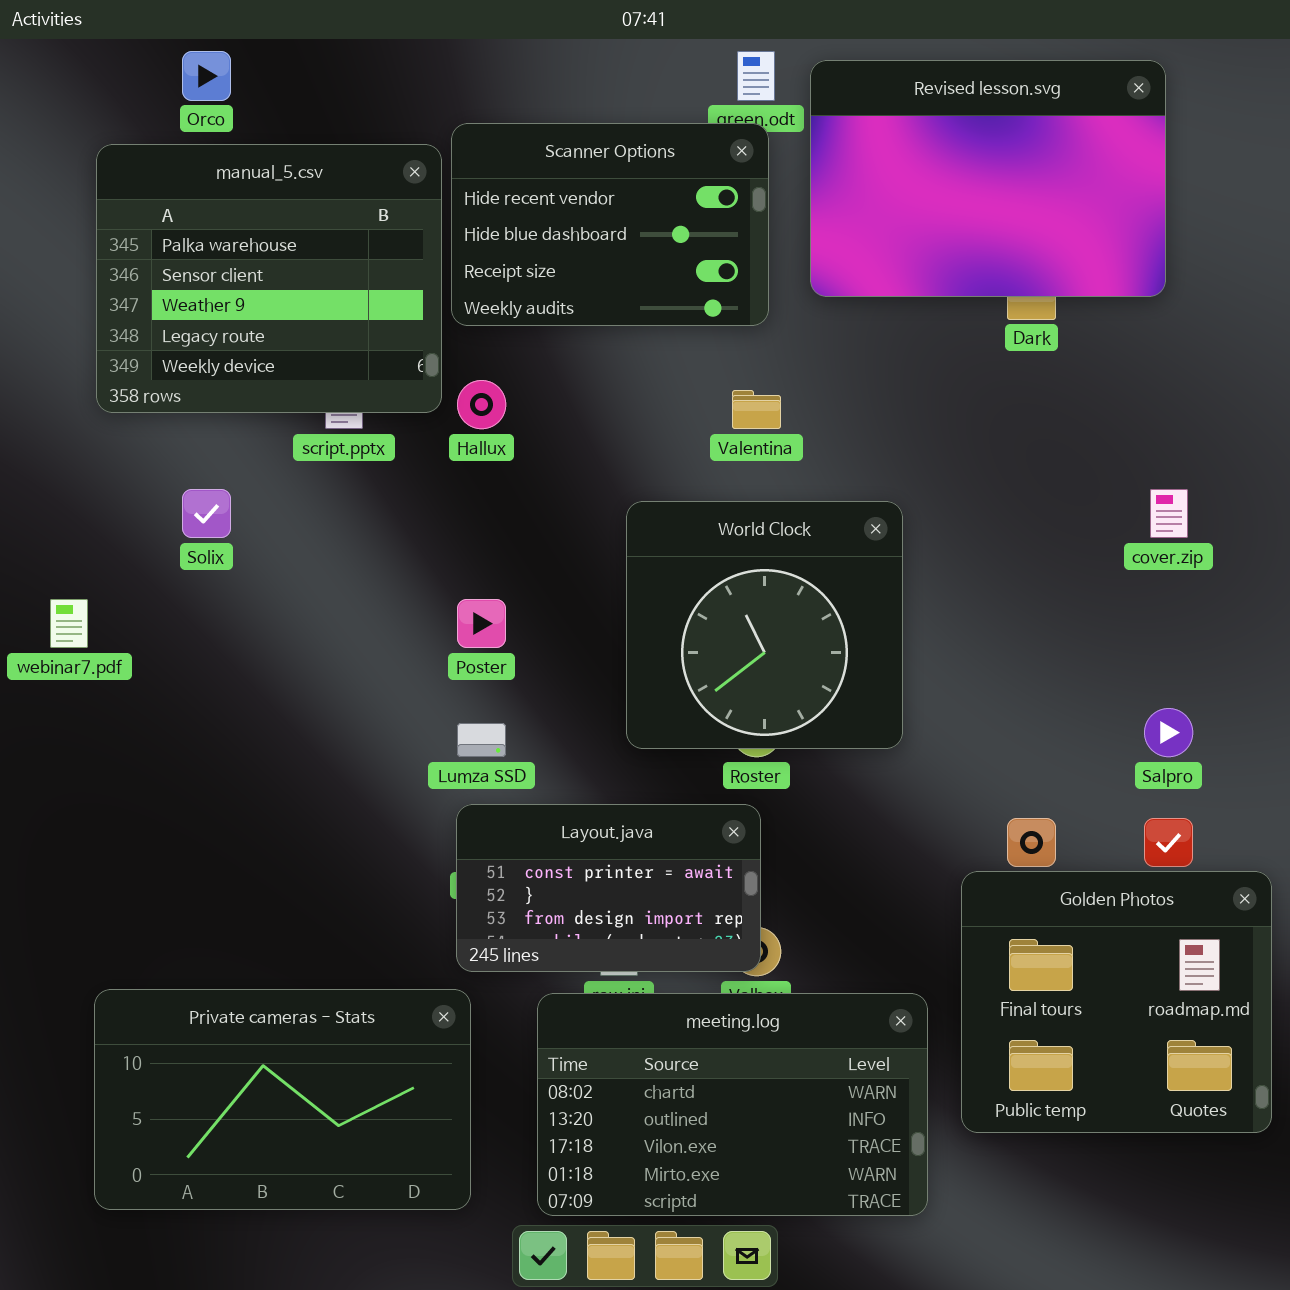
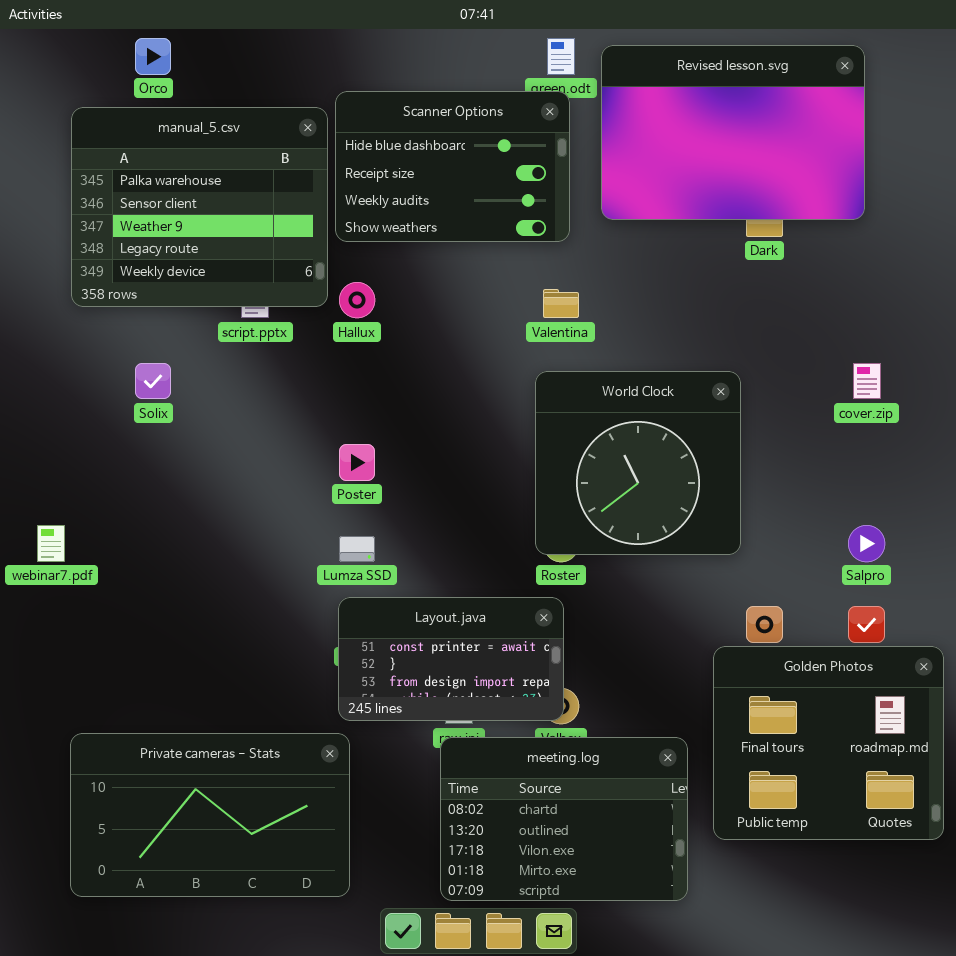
Scanner Options: [451,123,769,326] -> [335,91,570,242], scrolled down 1 row
World Clock: [626,501,903,749] -> [535,371,741,555], moved
webinar7.pdf: [50,599,88,648] -> [37,525,65,562], moved
meeting.log: [537,993,928,1216] -> [440,737,688,901], resized

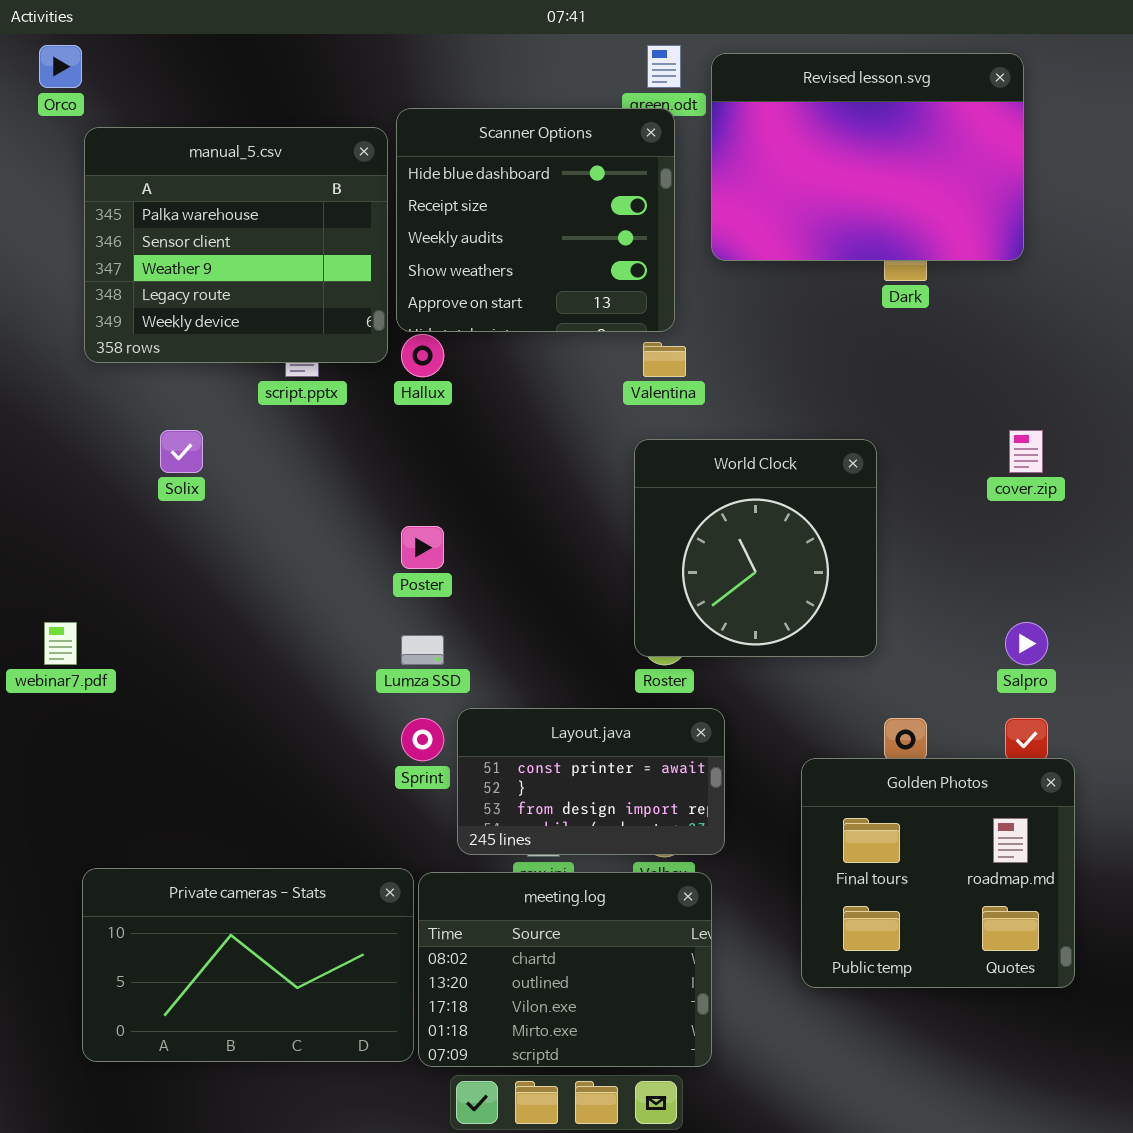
Orco: [135,38,171,75] -> [39,45,82,88], moved
Scanner Options: [335,91,570,242] -> [396,108,675,332], resized
Layout.java: [338,597,564,721] -> [457,708,725,855], moved
Golden Photos: [713,646,944,840] -> [801,758,1075,988], moved
meeting.log: [440,737,688,901] -> [418,872,712,1067], moved

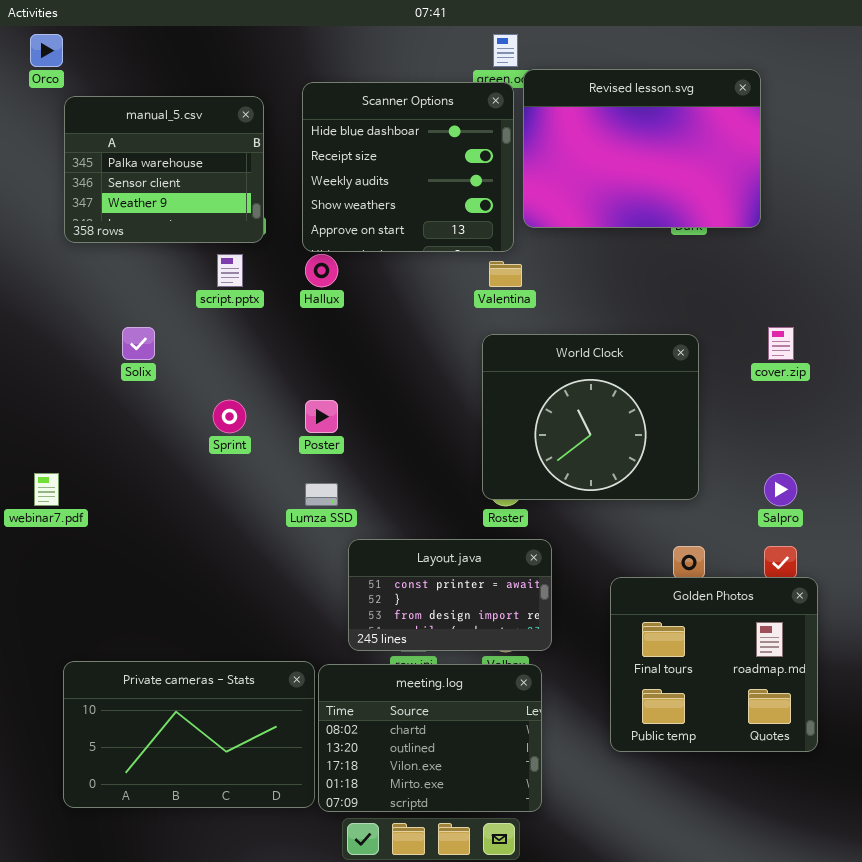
Revised lesson.svg: [711,53,1024,261] -> [523,69,761,228], moved
manual_5.csv: [84,127,388,363] -> [64,96,264,243], resized
World Clock: [634,439,877,657] -> [482,334,699,500], resized
Sprint: [401,718,444,761] -> [213,400,246,433], moved

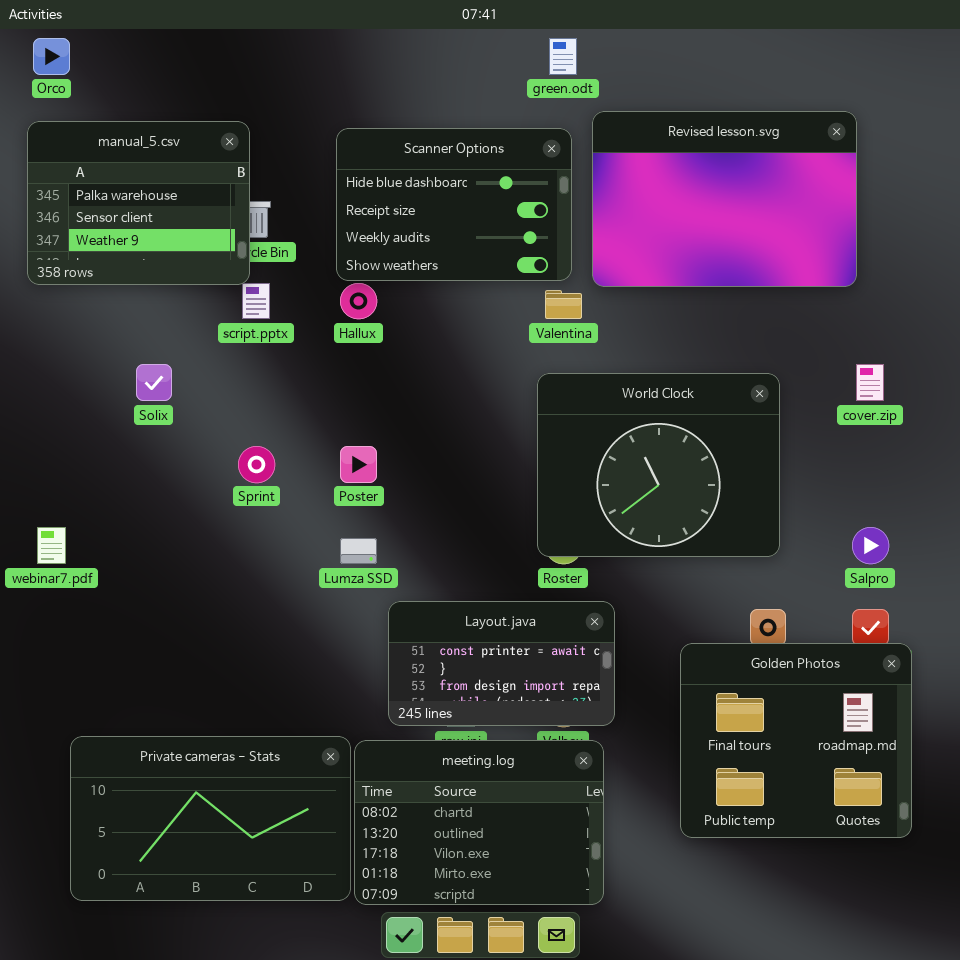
Revised lesson.svg: [523,69,761,228] -> [592,111,857,287], moved
Scanner Options: [302,82,514,252] -> [336,128,572,281], resized
manual_5.csv: [64,96,264,243] -> [27,121,250,285], moved

